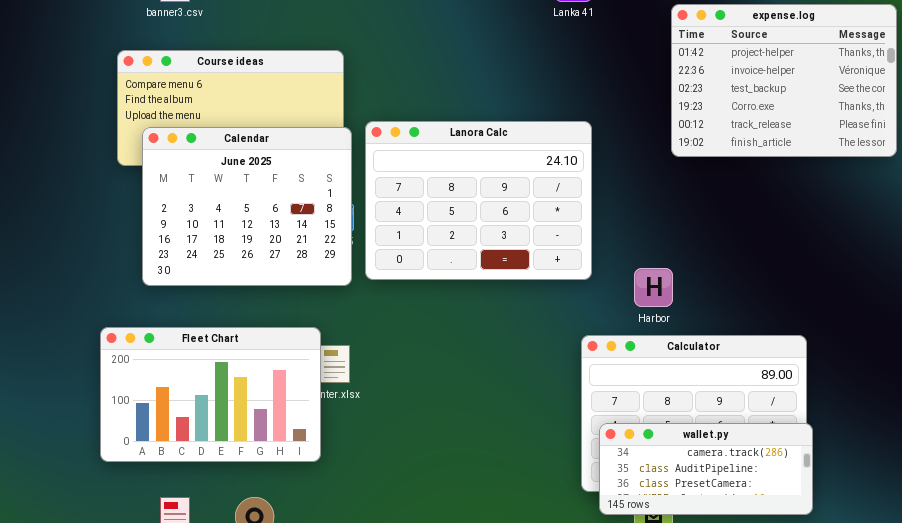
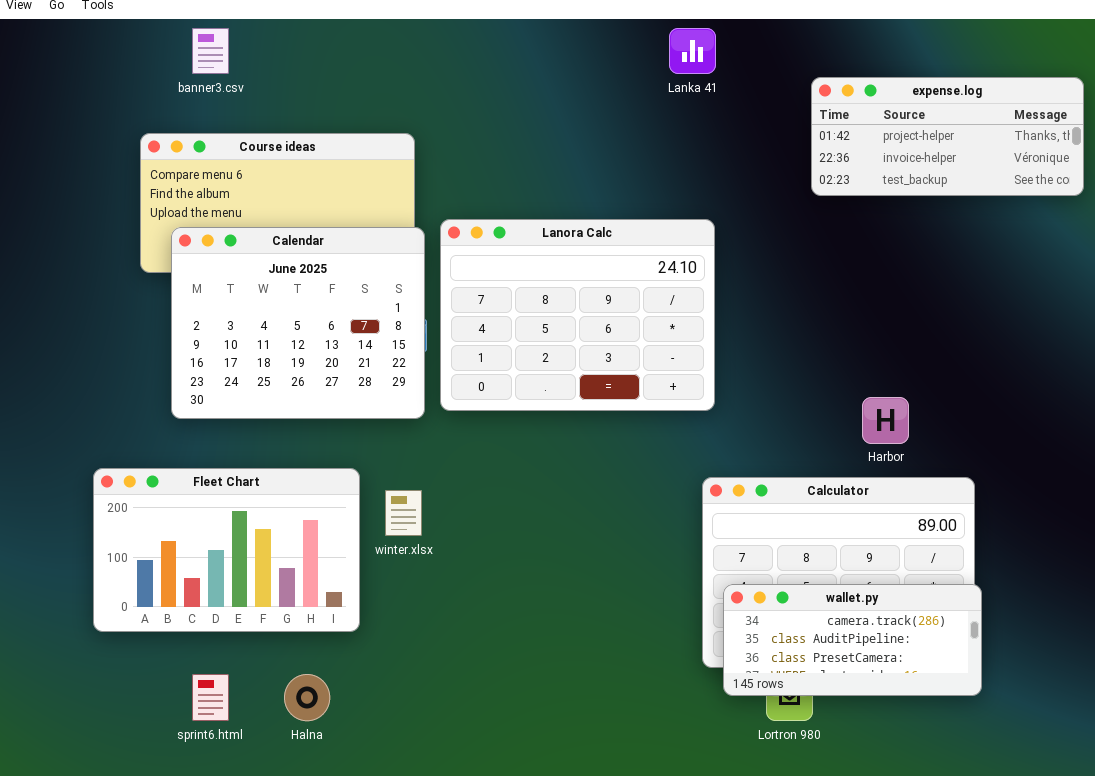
expense.log: [671,4,897,157] -> [811,77,1084,196], resized
Harbor: [634,268,673,307] -> [862,397,909,444], moved
Fleet Chart: [100,327,321,462] -> [93,468,360,632], moved

